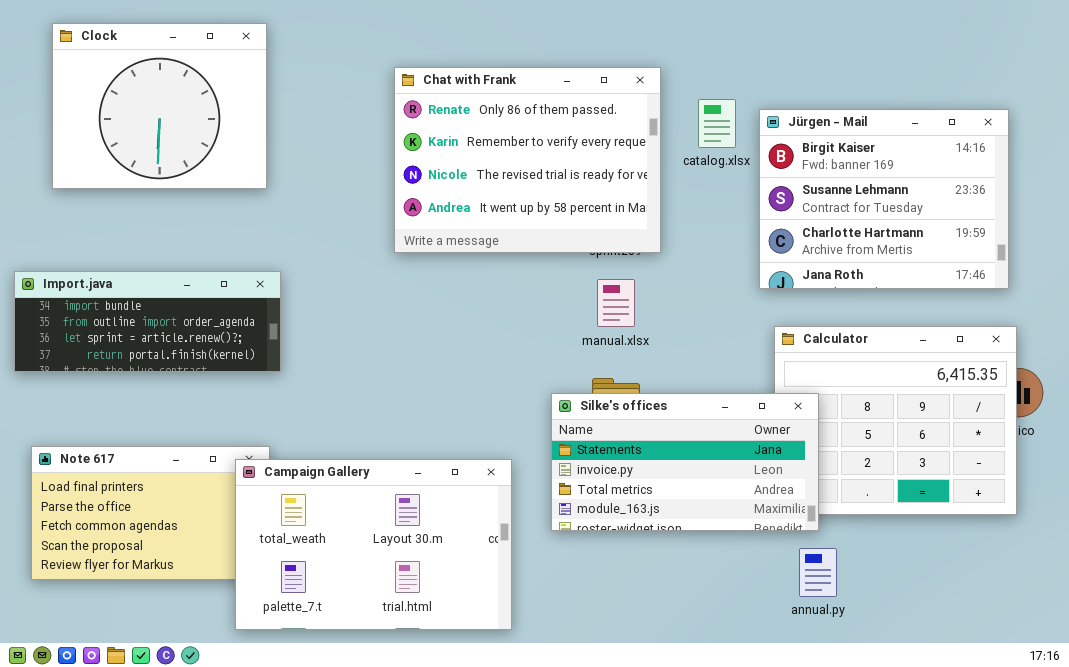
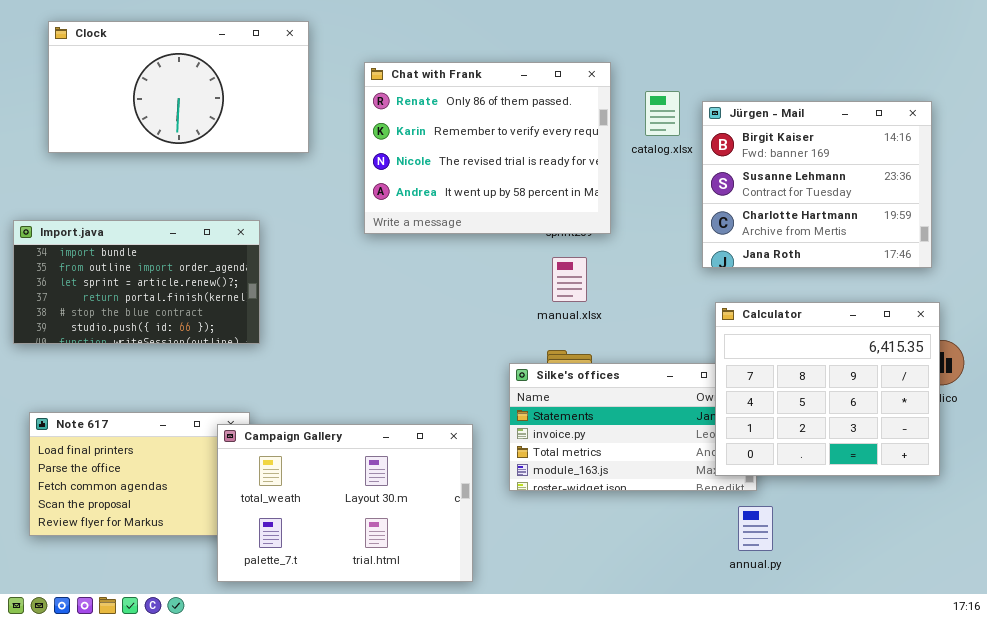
Clock: [52,23,267,189] -> [48,21,309,153], resized
Import.java: [14,271,281,372] -> [13,220,260,344], resized
Calculator: [774,326,1017,515] -> [715,302,940,476], raised

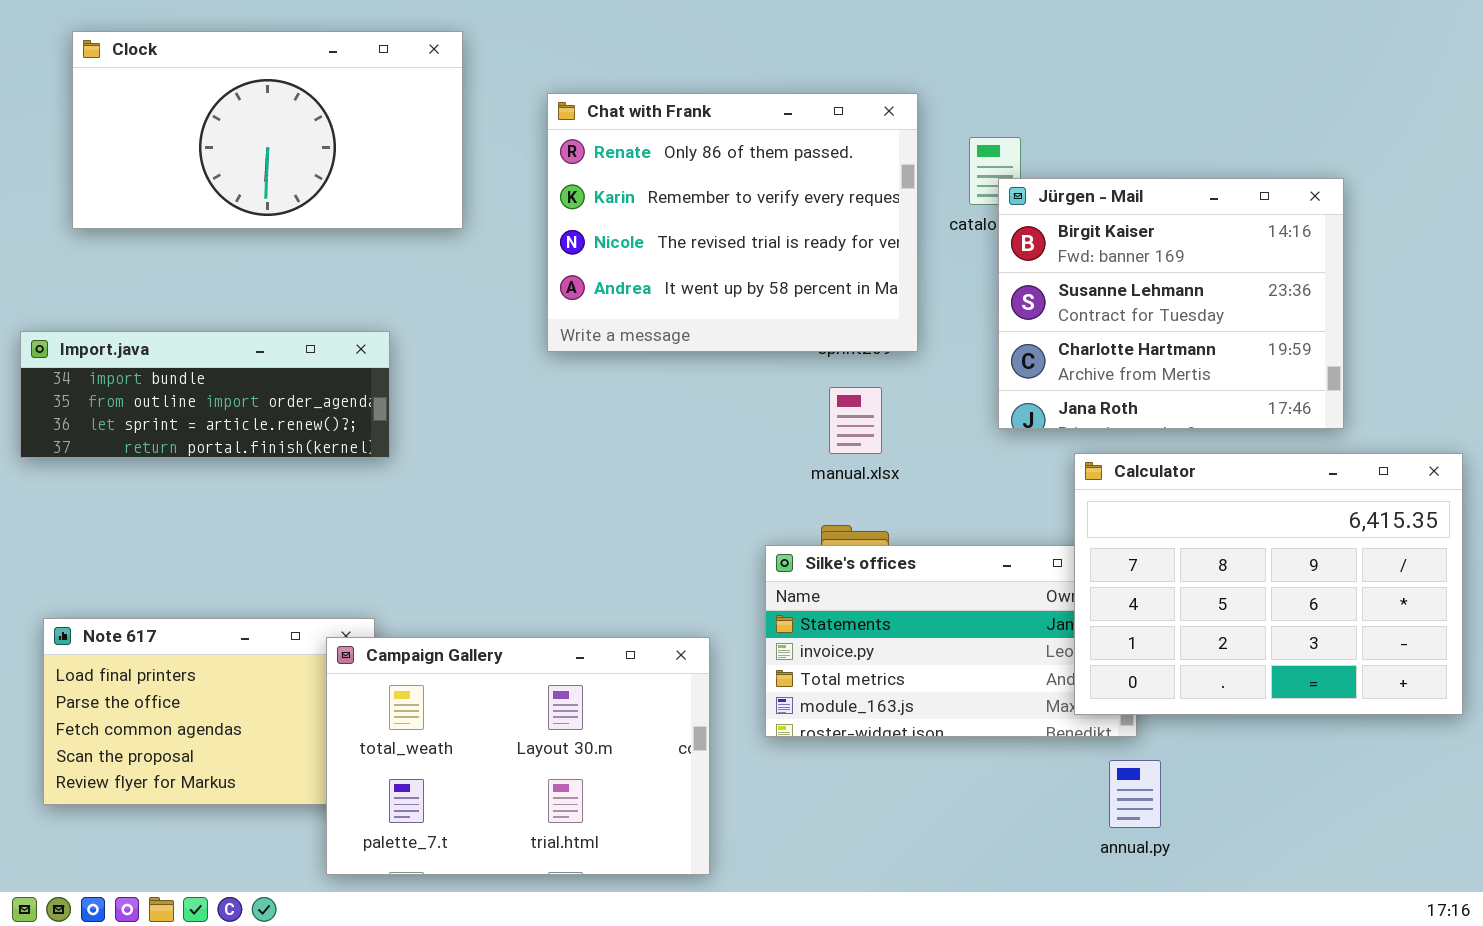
Jürgen - Mail: [702,101,932,268] -> [998,178,1344,429], moved
Import.java: [13,220,260,344] -> [20,331,390,458], resized
Calculator: [715,302,940,476] -> [1074,453,1463,715], resized

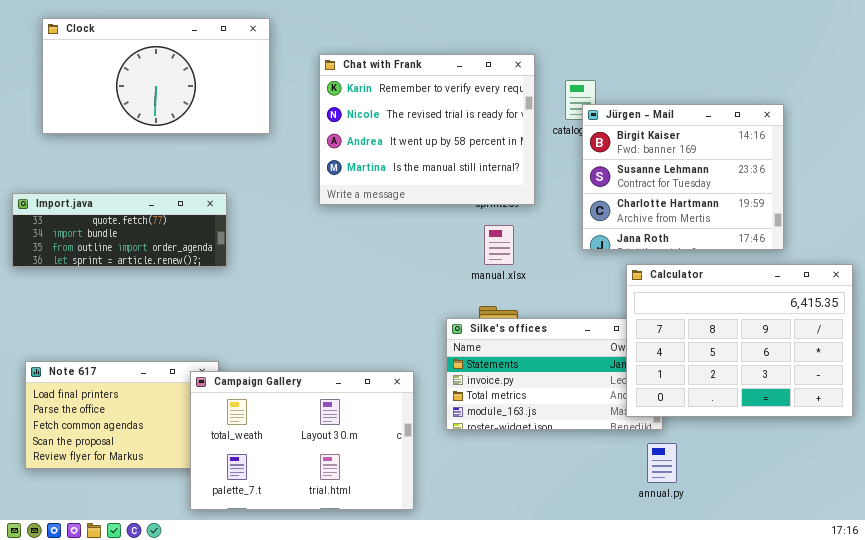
Chat with Frank: [547,93,918,352] -> [319,54,535,205], scrolled down 1 row
Import.java: [20,331,390,458] -> [12,193,227,267], scrolled up 1 row

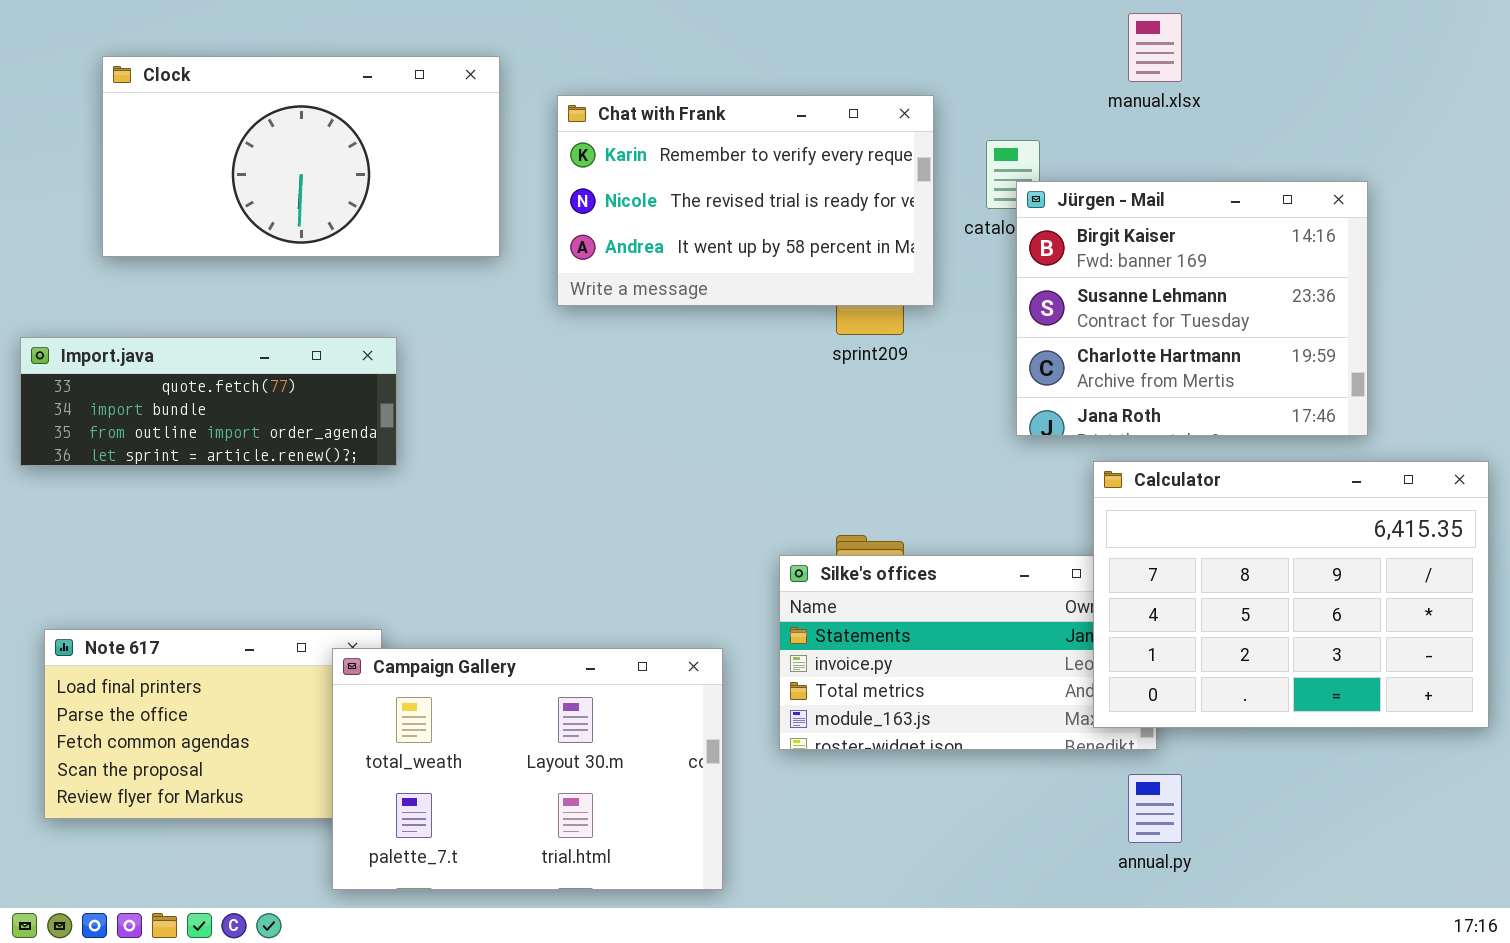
Clock: [42,18,270,134] -> [102,56,500,257], moved
Chat with Frank: [319,54,535,205] -> [557,95,934,306], resized
manual.xlsx: [484,225,514,265] -> [1128,13,1182,82], moved

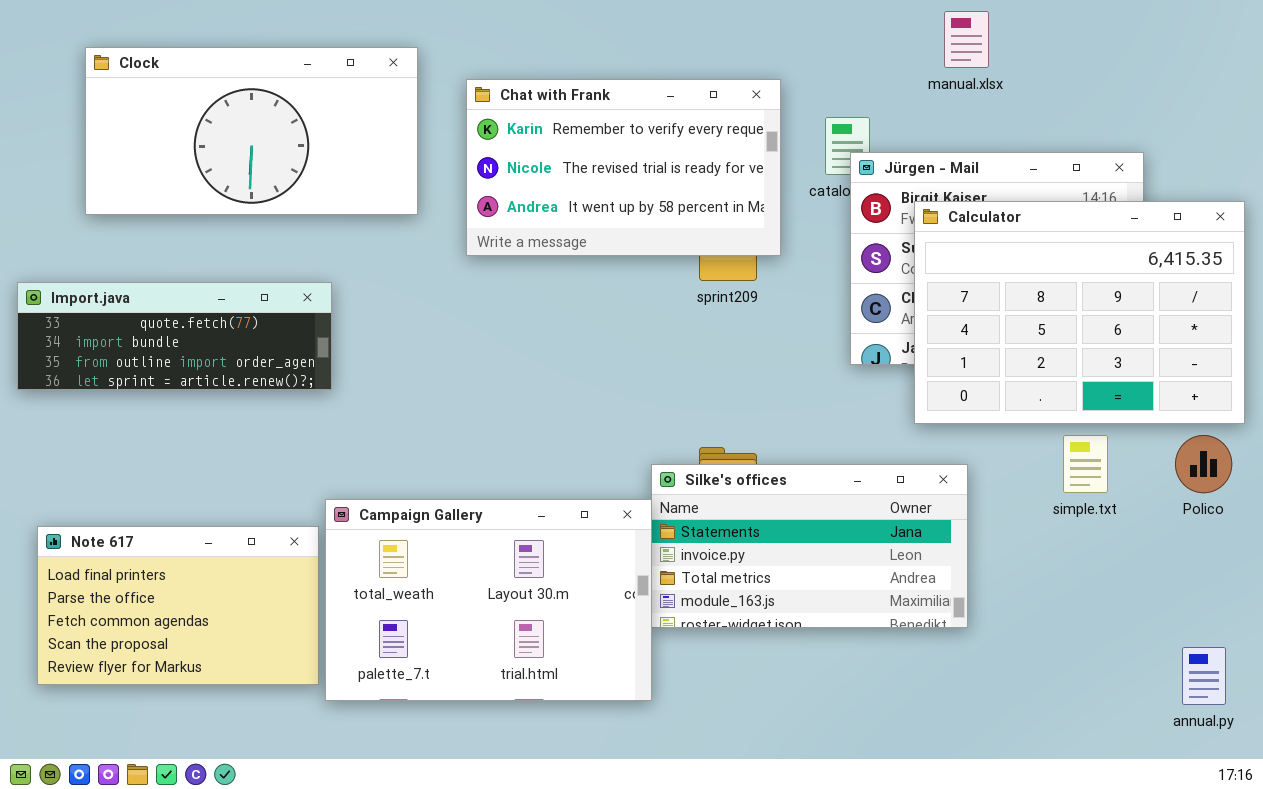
Calculator: [1093,461,1489,728] -> [914,201,1245,424], moved
Campaign Gallery: [332,648,723,890] -> [325,499,652,701], moved
annual.py: [1128,774,1182,843] -> [1182,647,1226,705], moved

